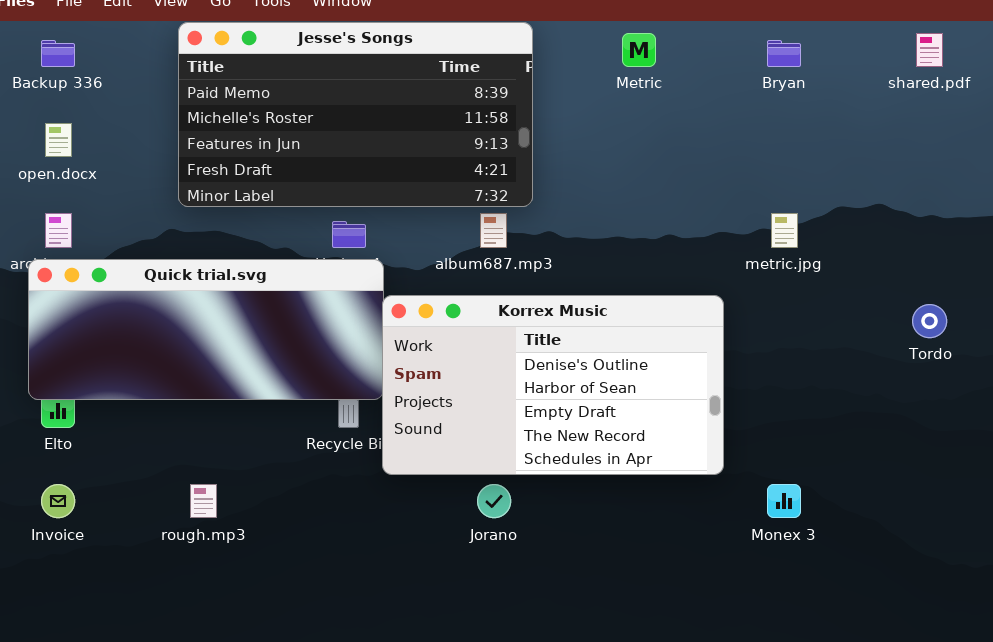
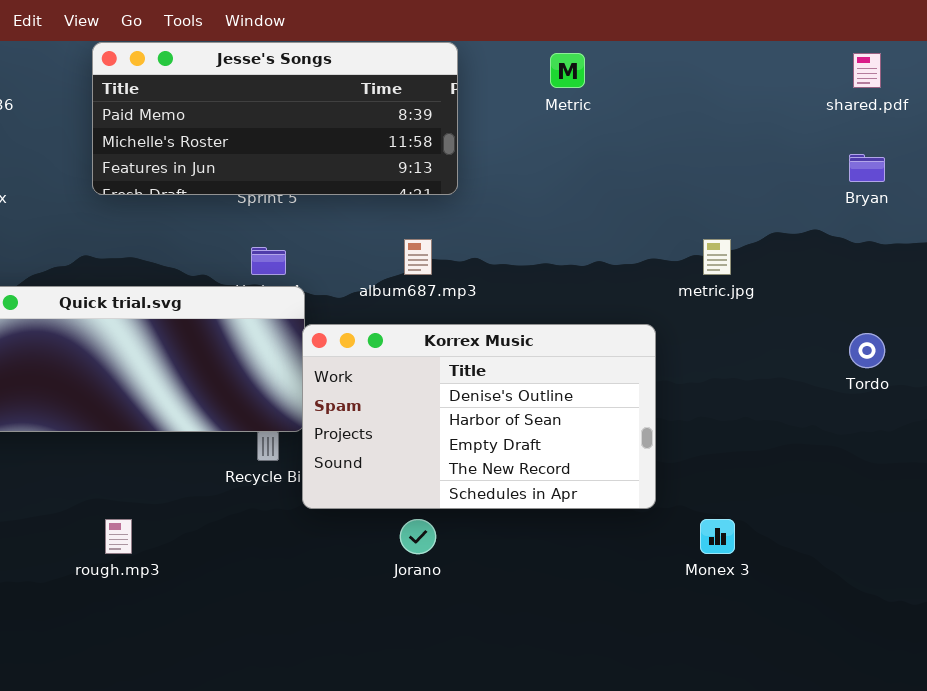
Jesse's Songs: [178,22,533,207] -> [92,42,458,195], resized
Bryan: [767,40,801,67] -> [849,154,885,182], moved

